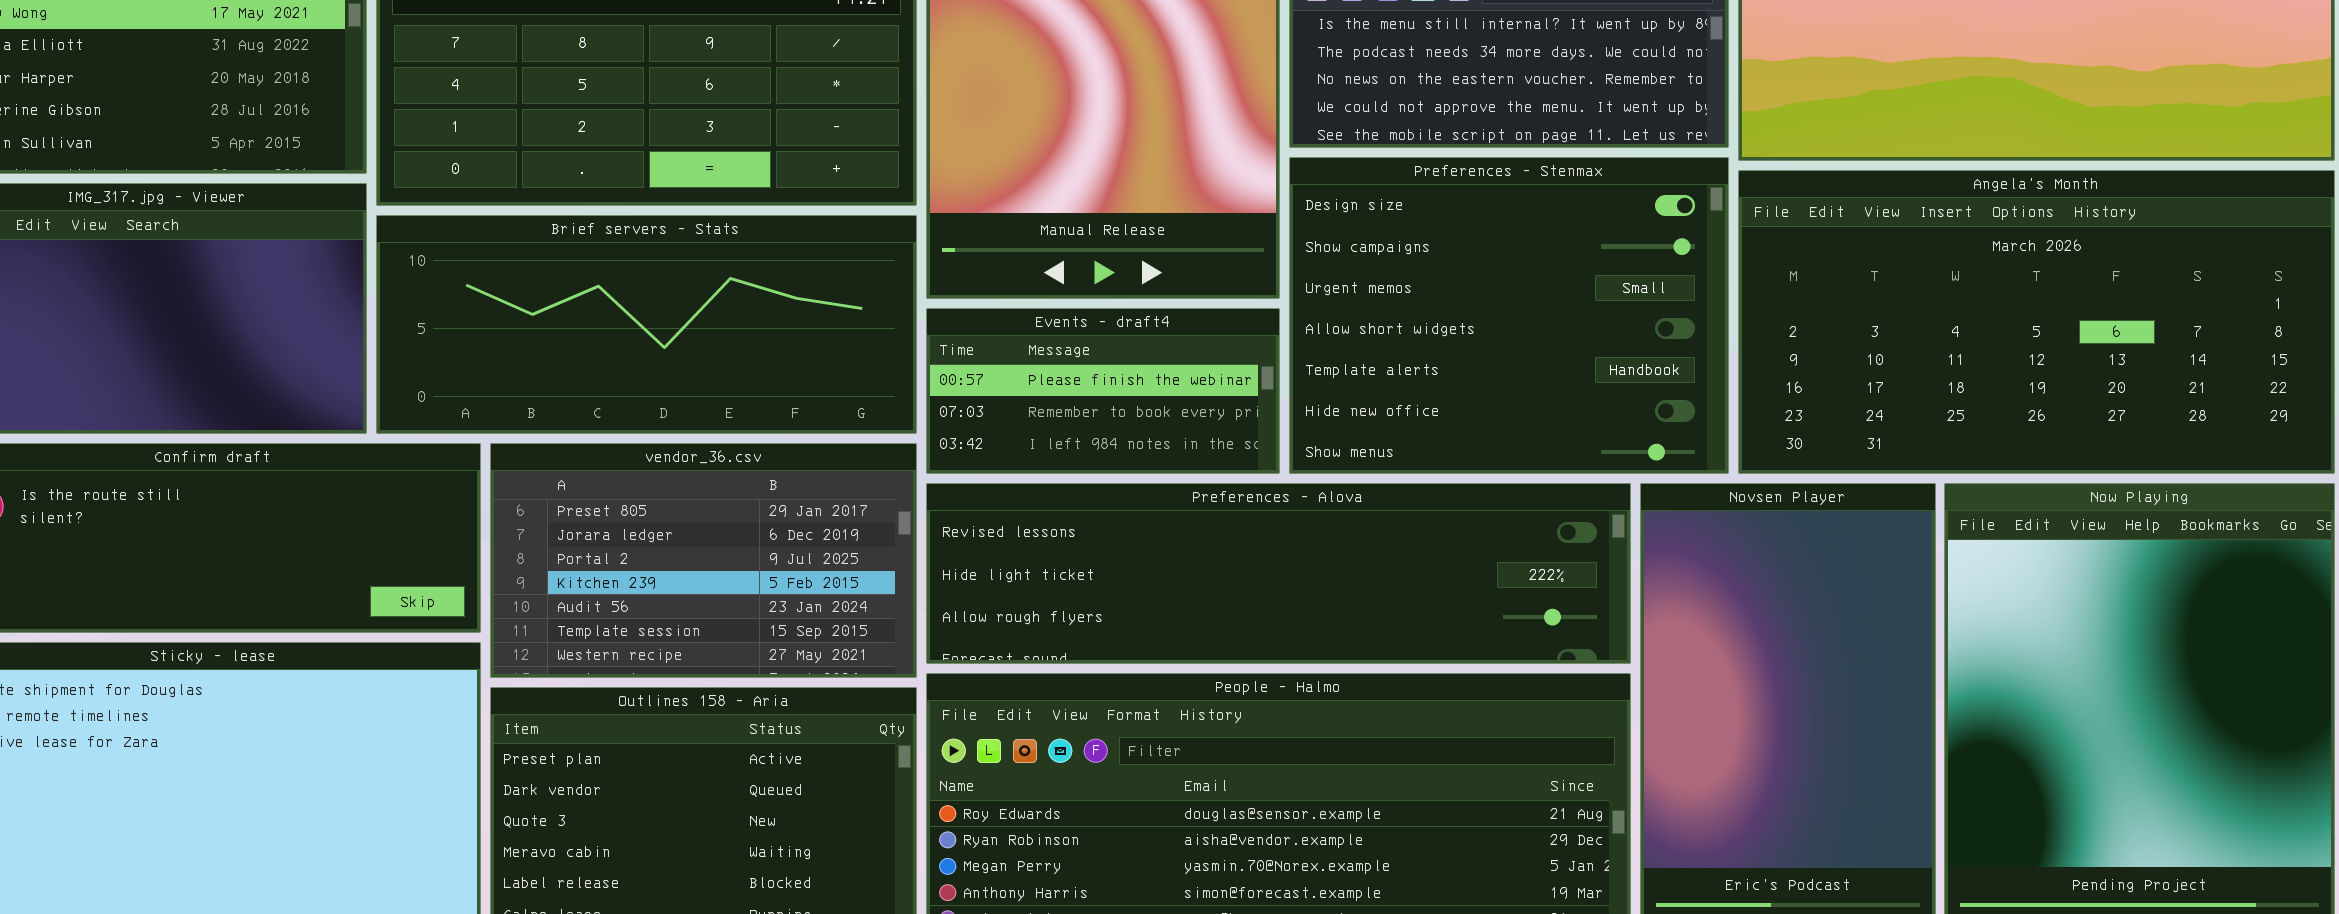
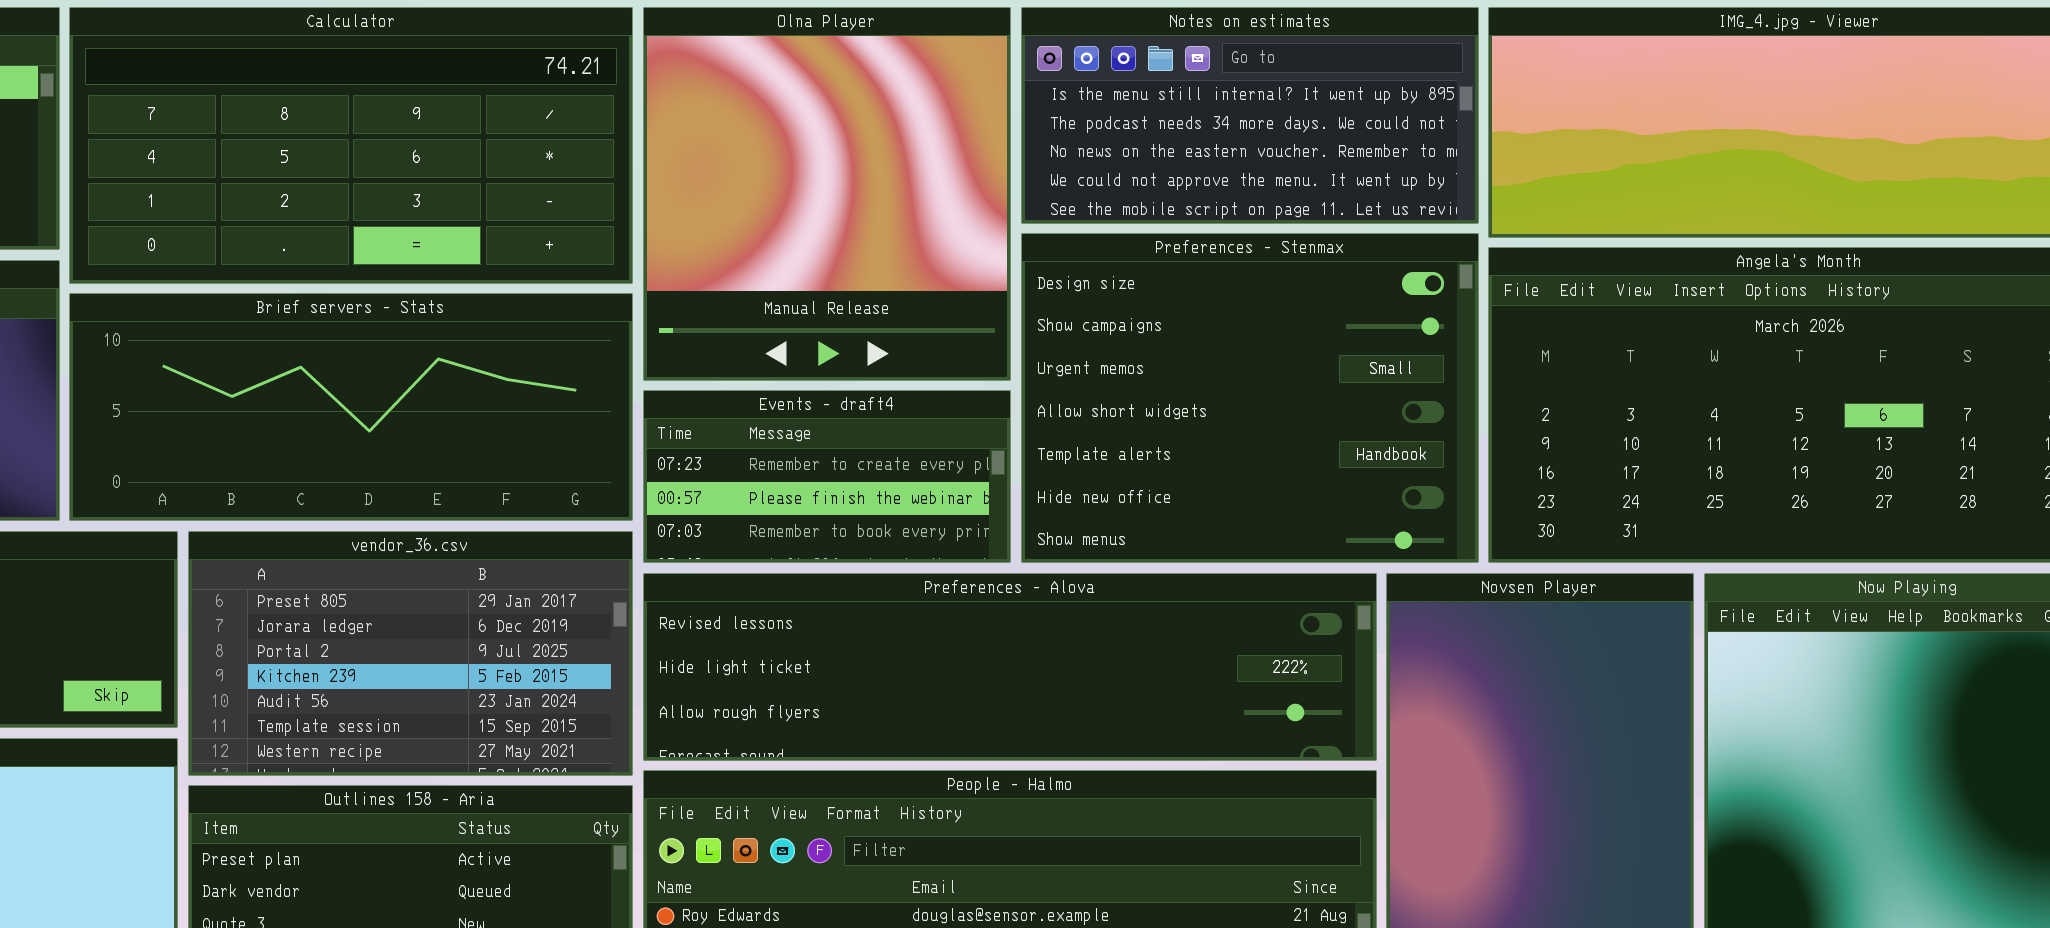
Events - draft4: [926,308,1280,474] -> [643,390,1011,563], scrolled up 1 row

